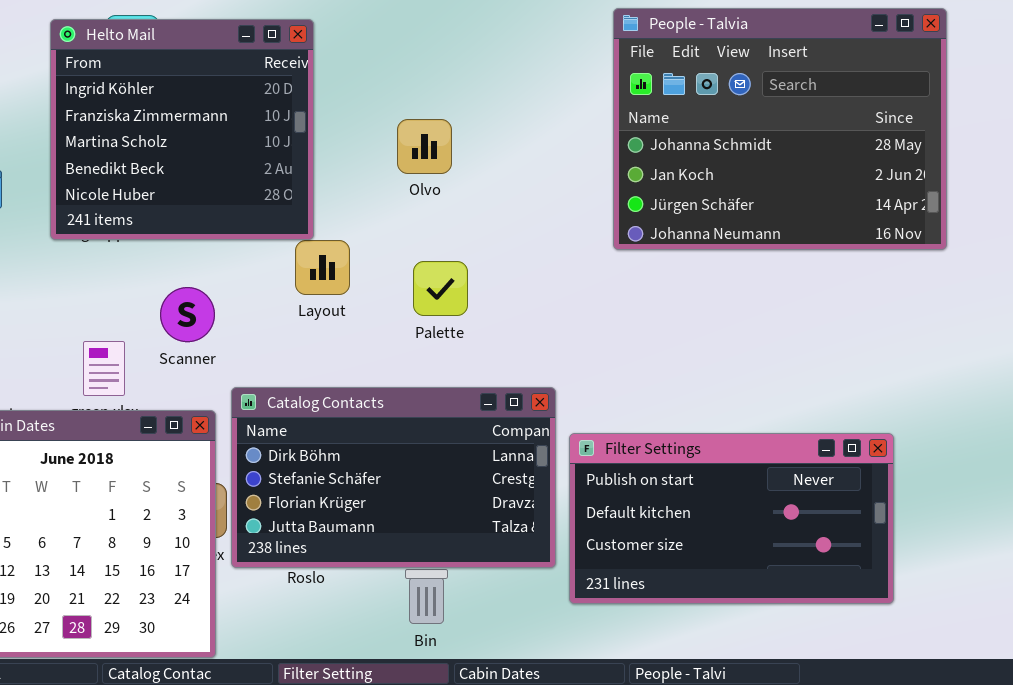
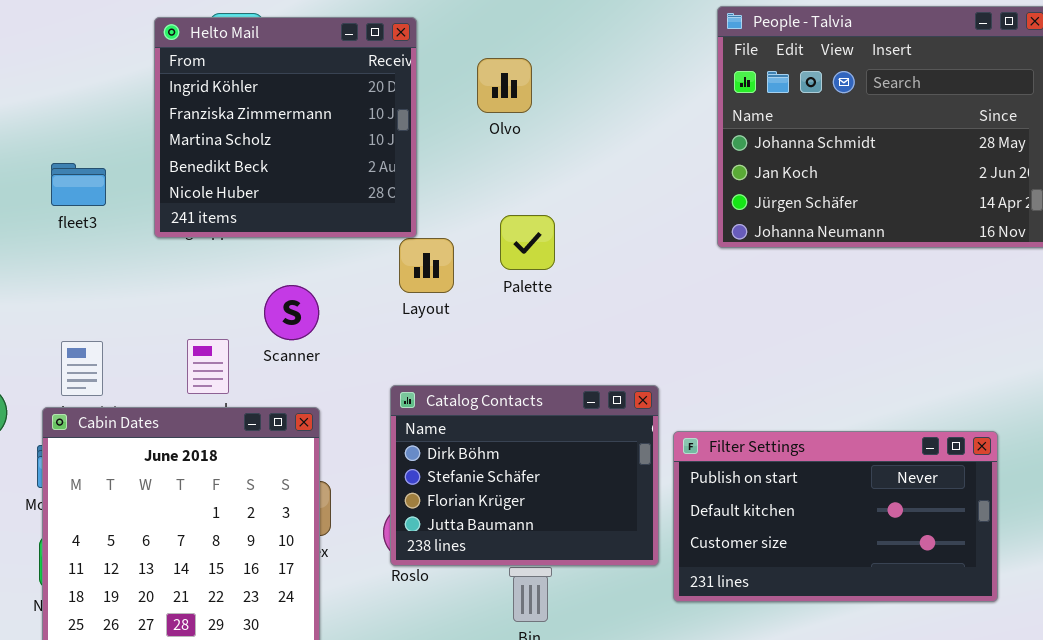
Olvo: [397,119,452,174] -> [477,58,532,113], moved
Palette: [413,261,468,316] -> [500,215,555,270], moved
Catalog Contacts: [231,387,556,568] -> [390,385,659,566], resized

